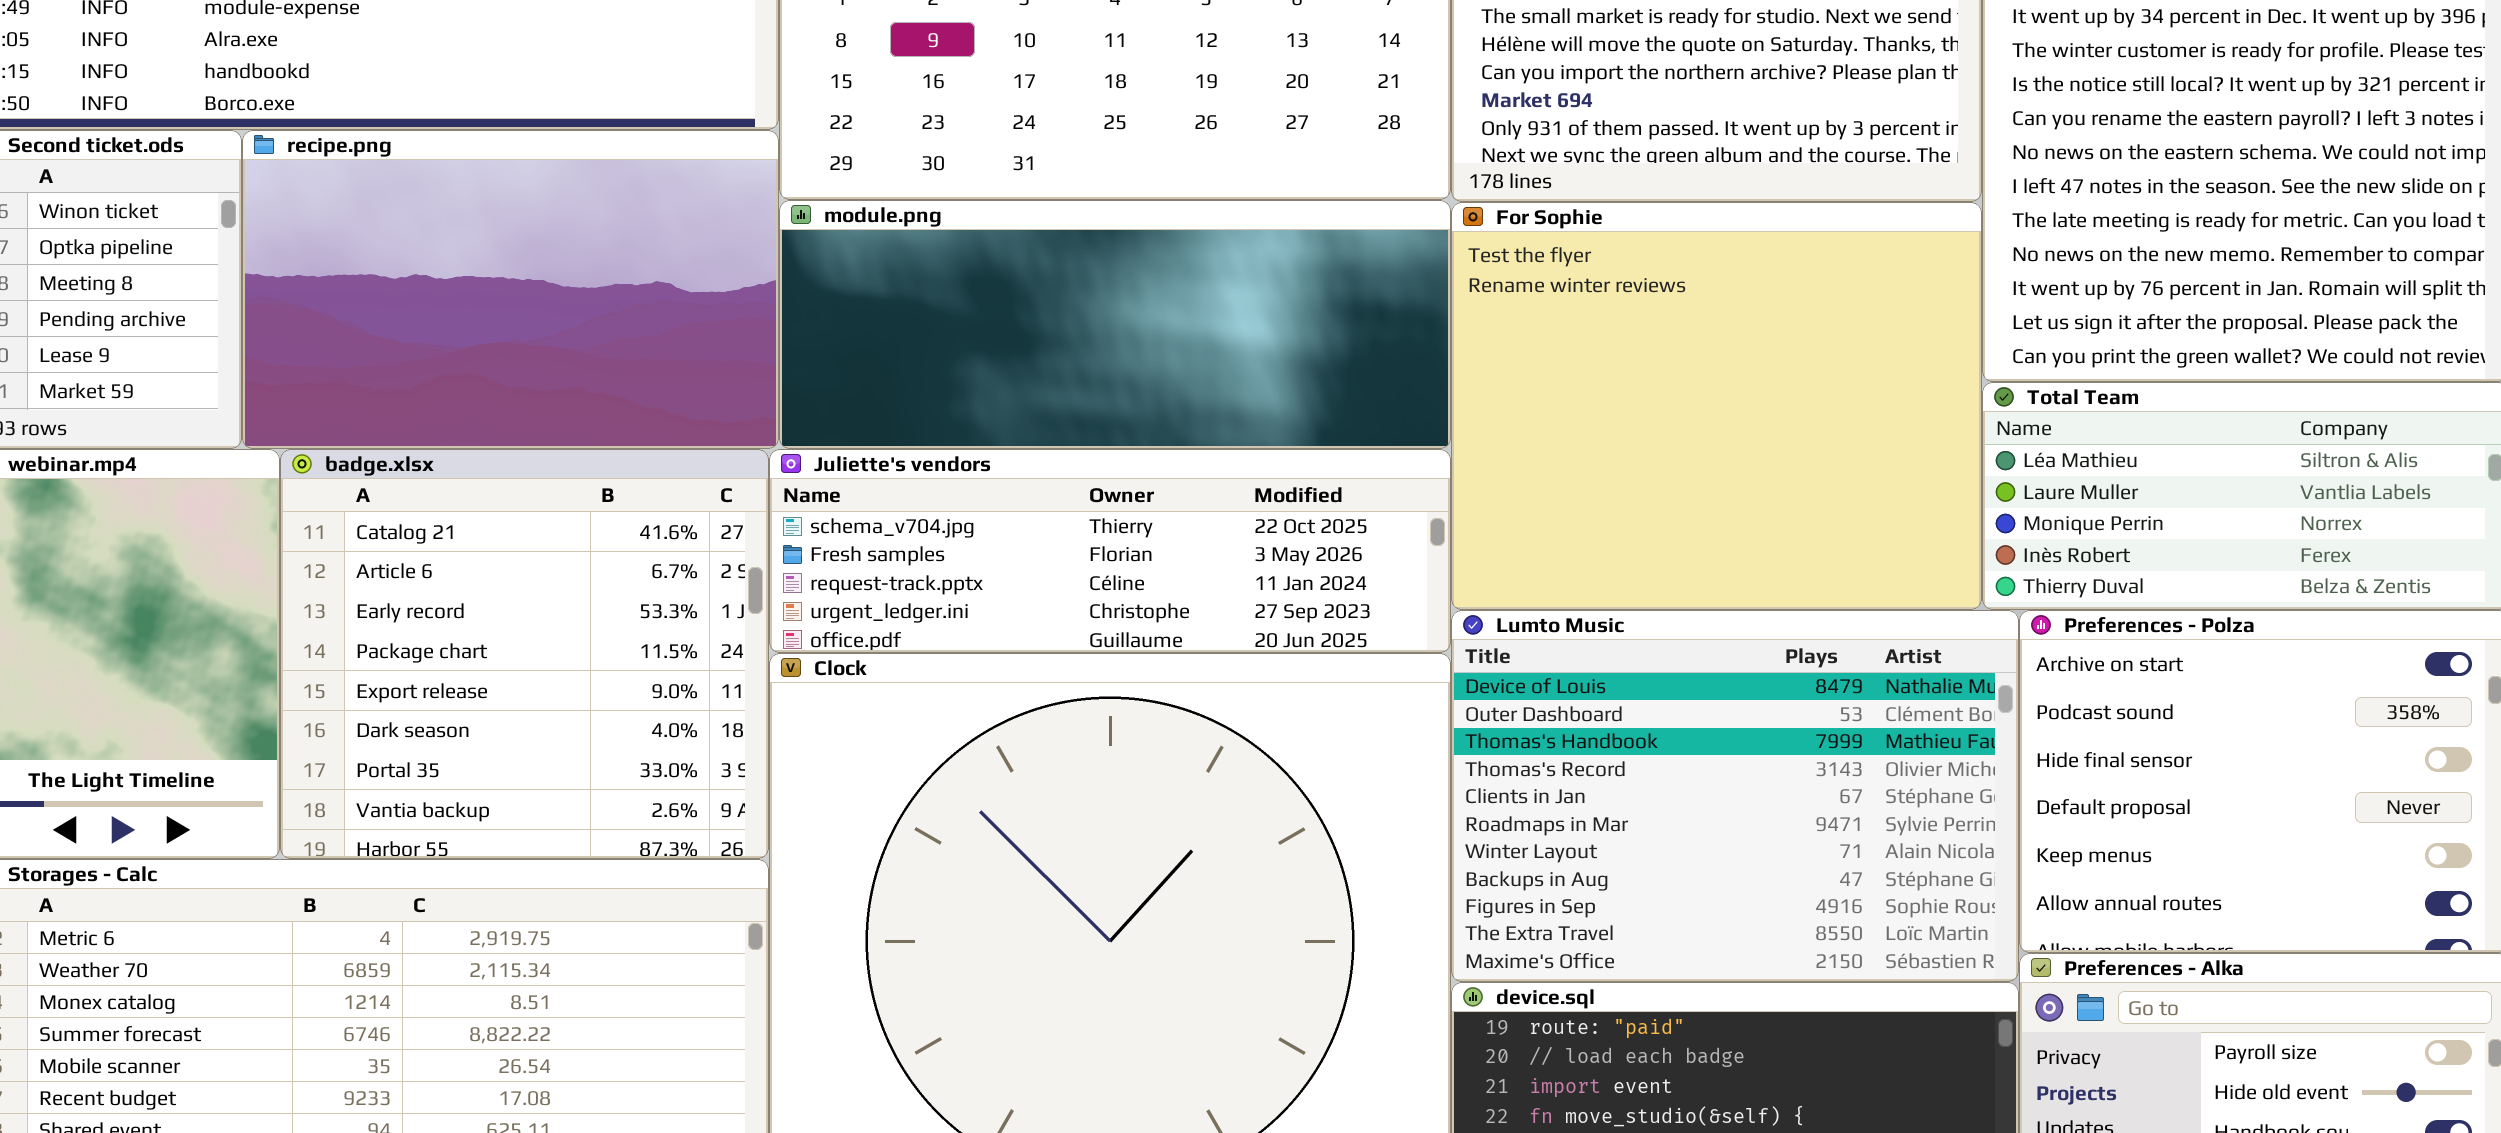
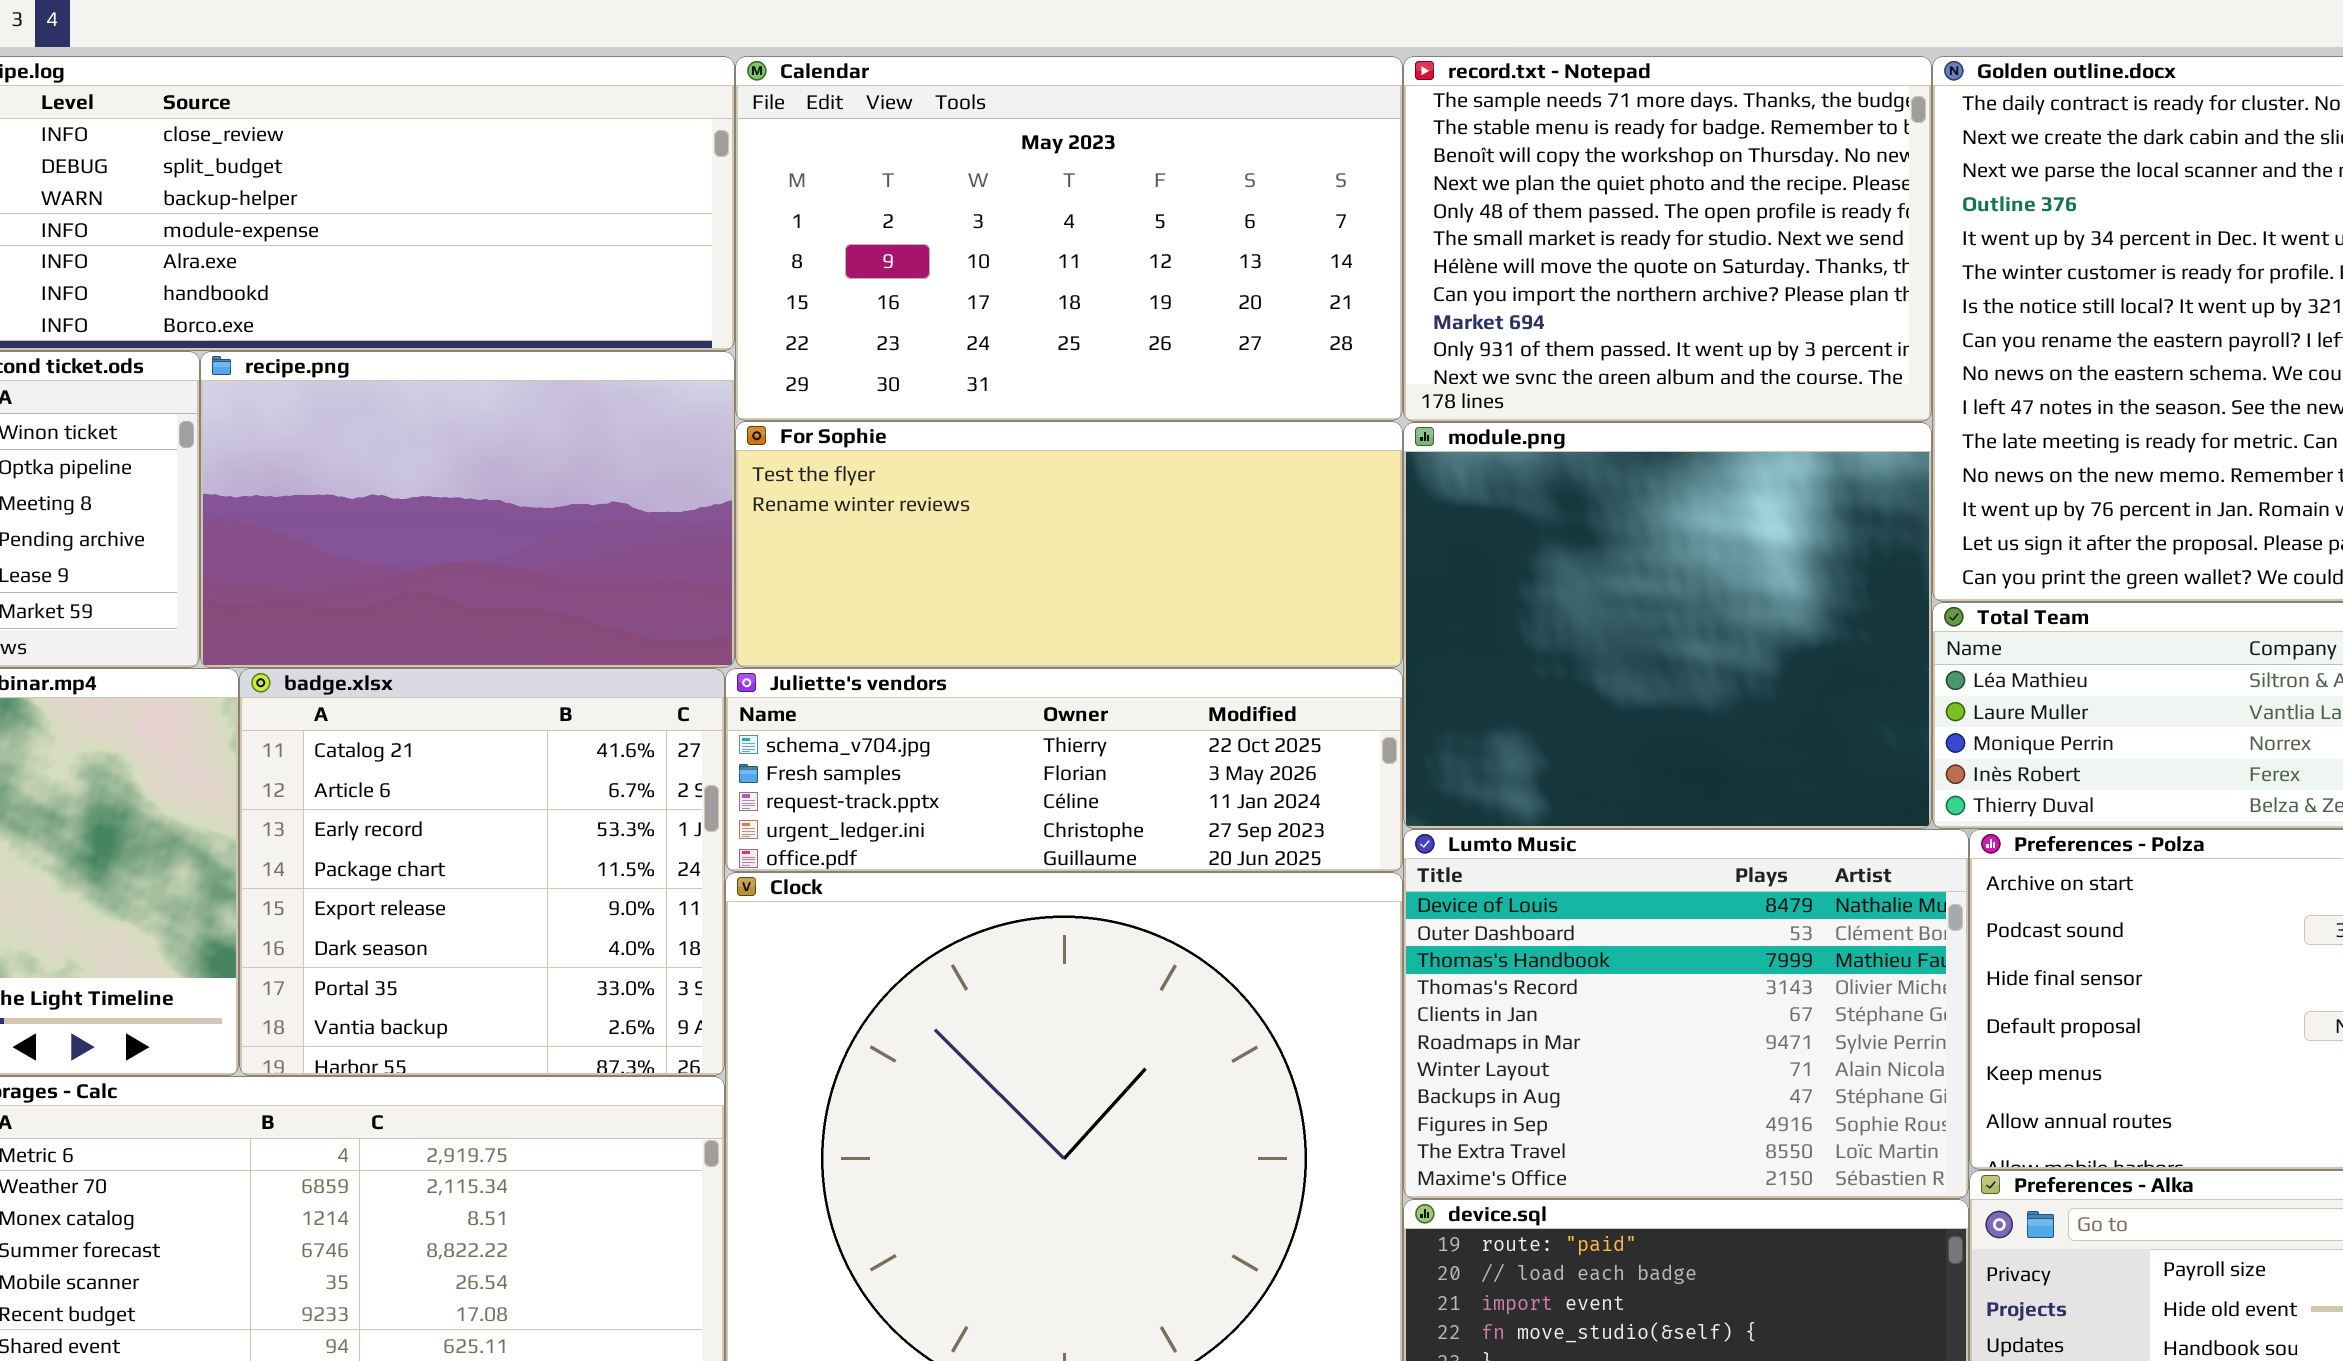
module.png: [779,200,1451,449] -> [1403,422,1932,829], moved, resized
For Sophie: [1451,202,1982,610] -> [735,421,1403,668], moved, resized

